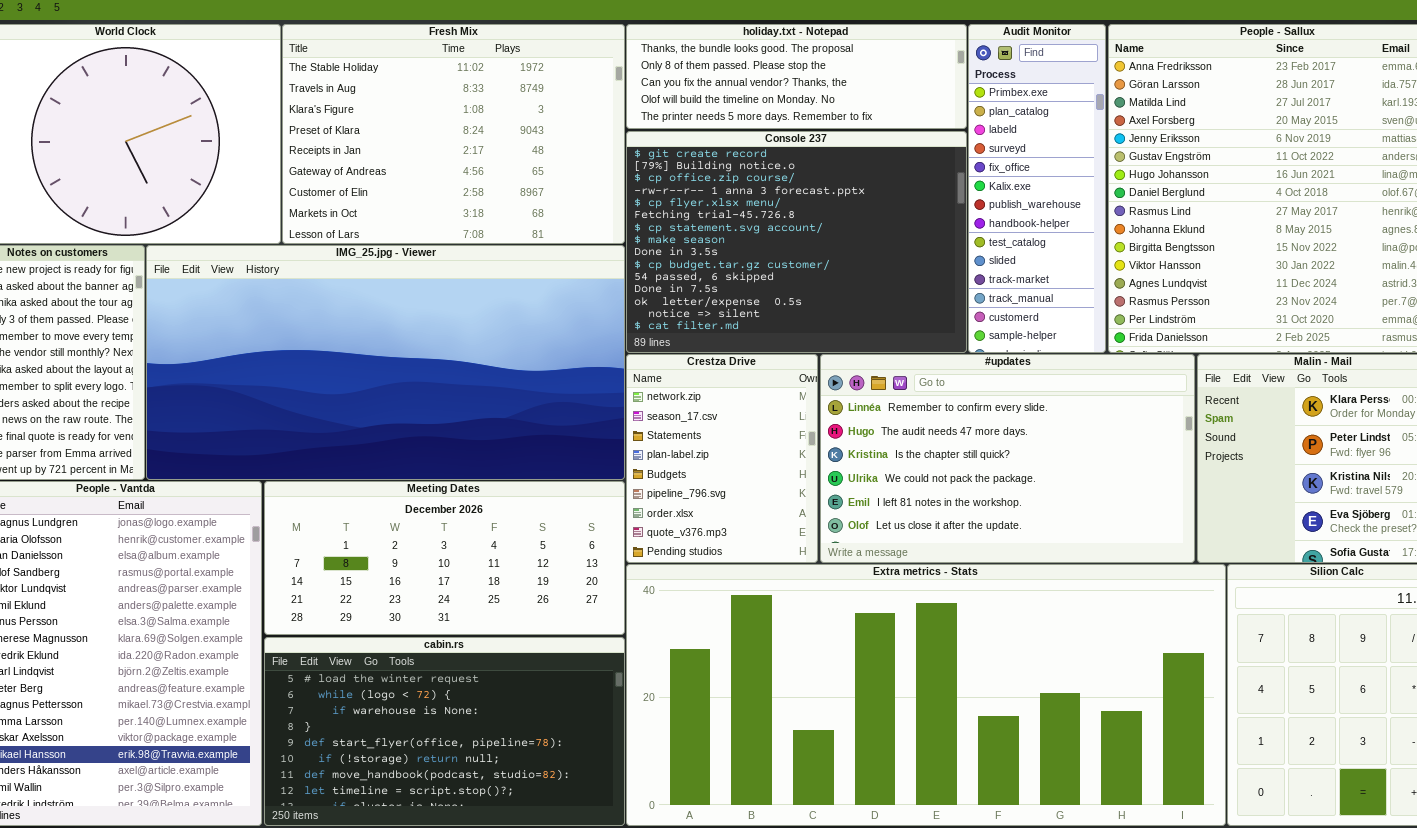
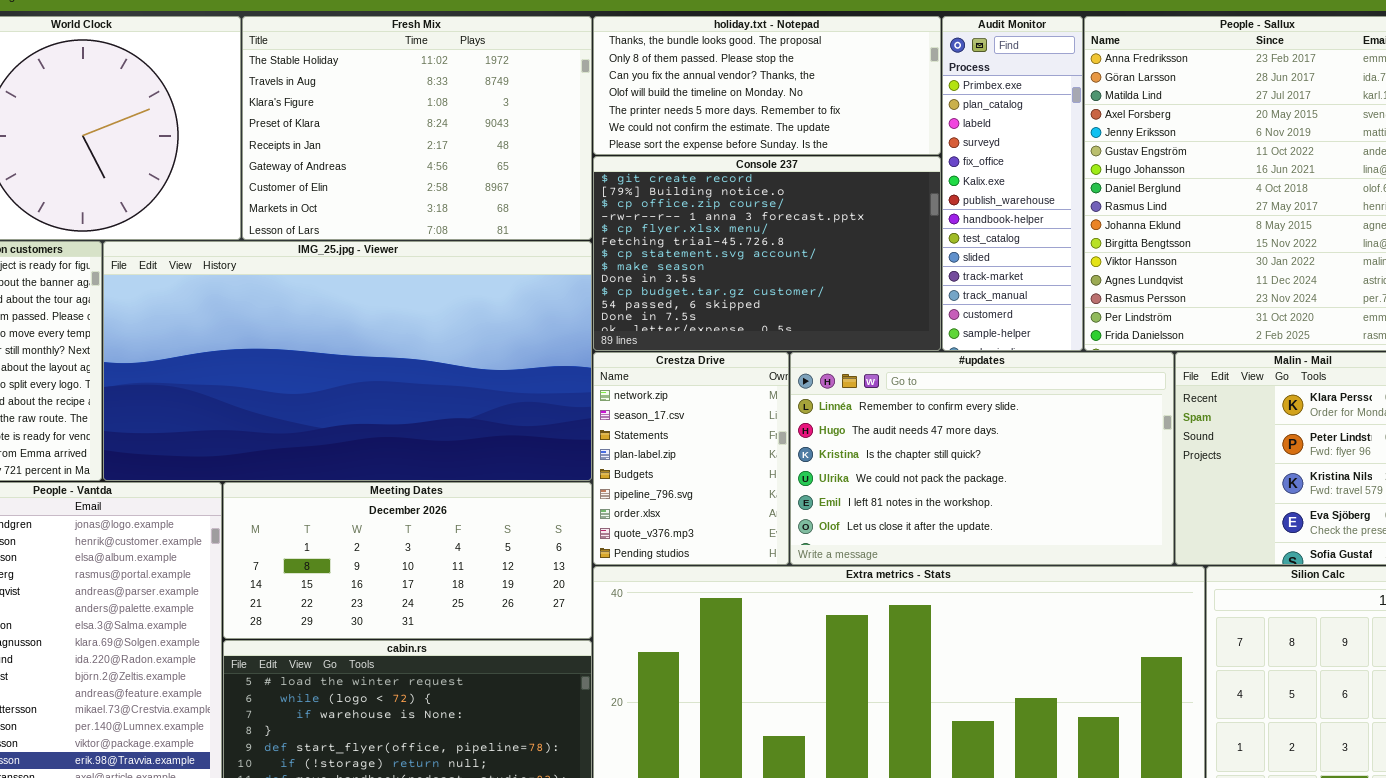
holiday.txt - Notepad: [626,24,967,129] -> [593,16,941,155], resized
Console 237: [626,131,967,353] -> [593,156,941,351], resized

